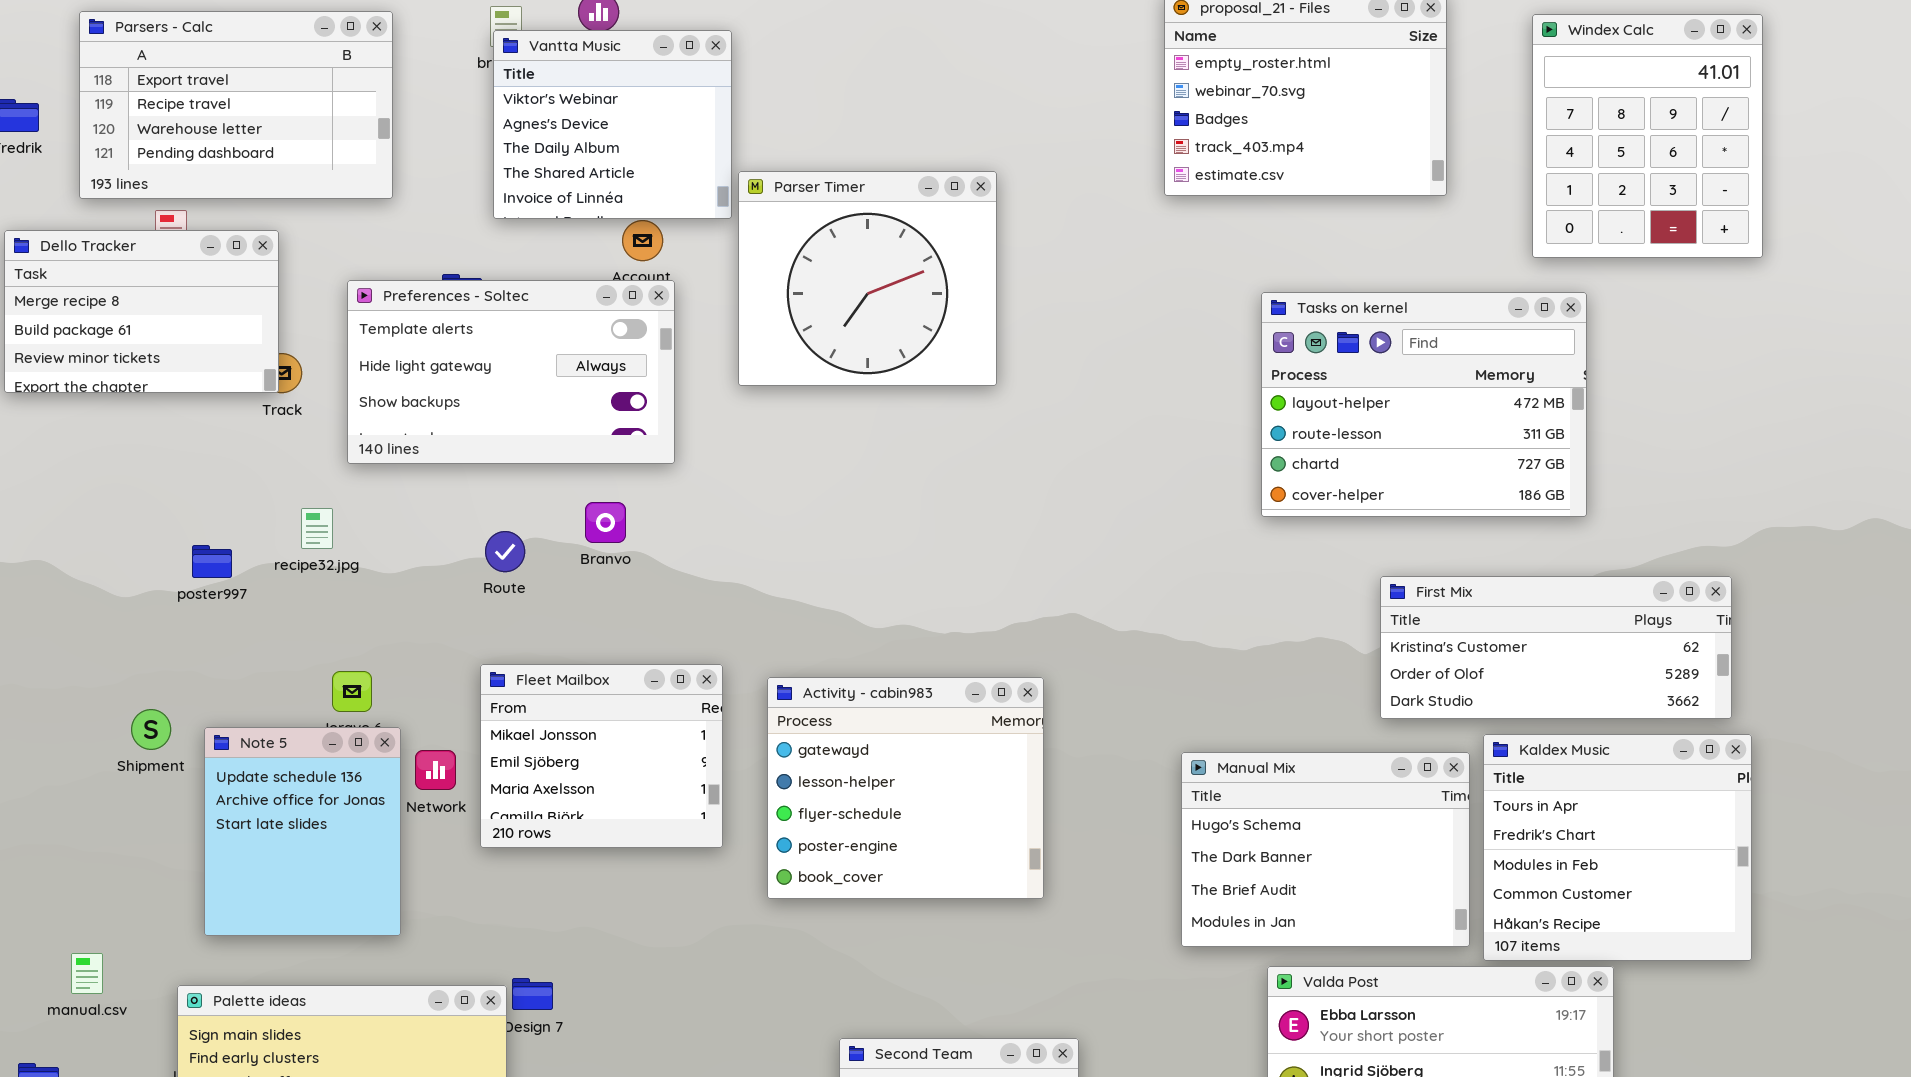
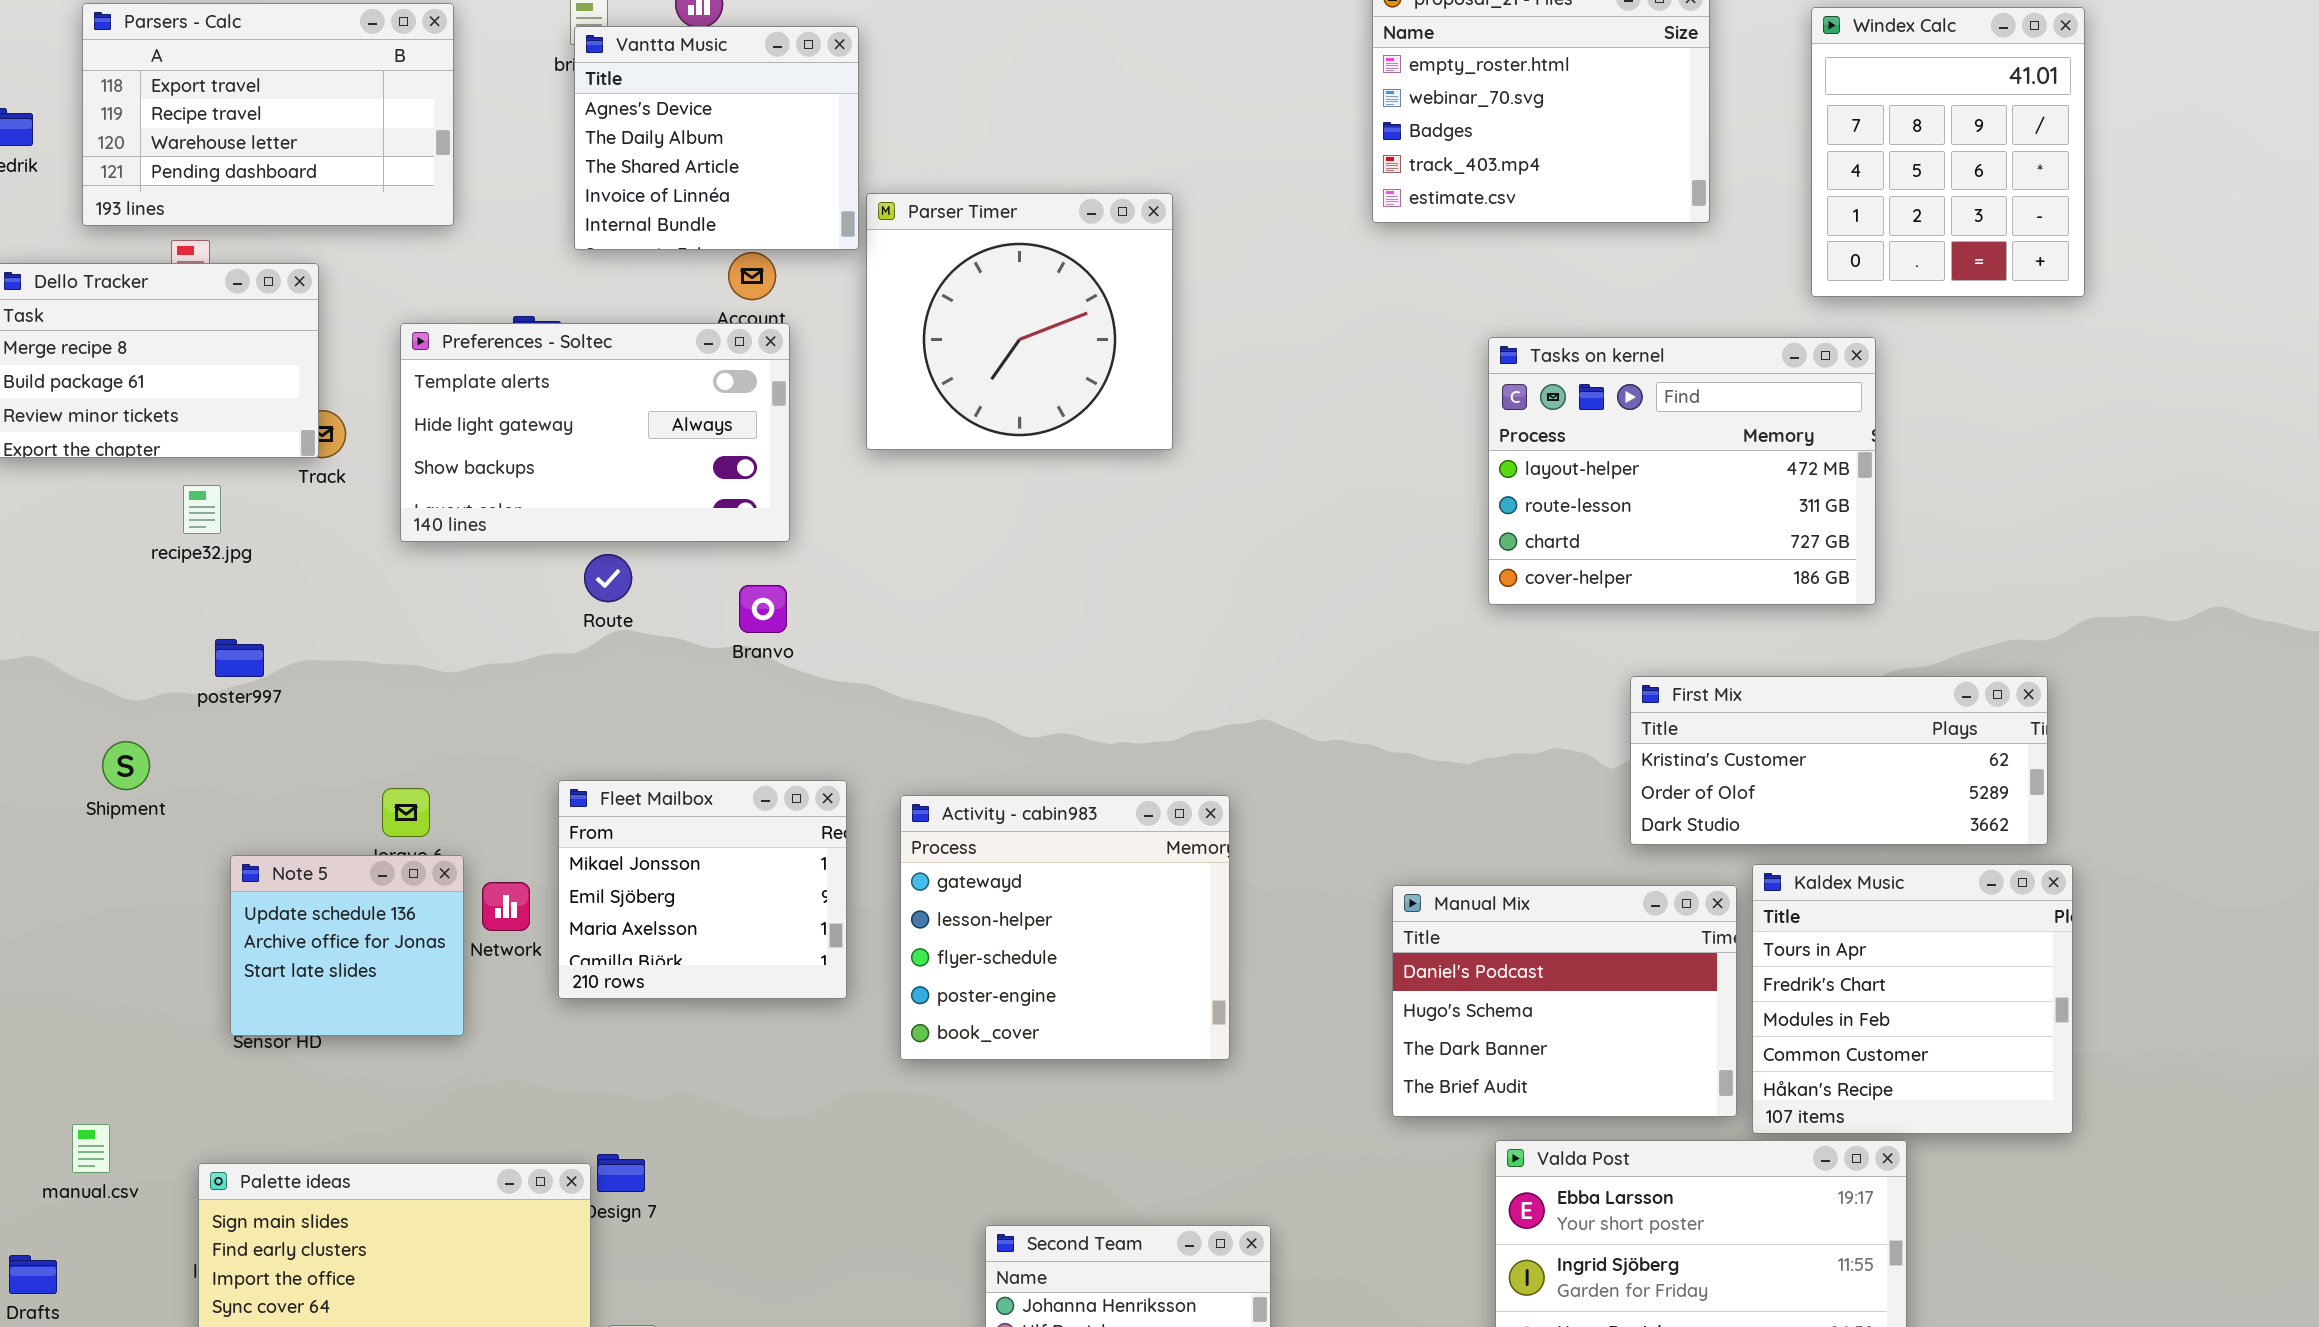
Vantta Music: [493,30,732,219] -> [574,26,859,250], scrolled down 1 row
Branvo: [585,502,626,543] -> [739,585,787,633], moved
recipe32.jpg: [301,508,333,549] -> [183,485,221,534], moved
Route: [485,531,525,572] -> [584,554,632,602], moved
Shipment: [131,709,171,750] -> [102,741,150,790], moved
Note 5: [204,727,401,936] -> [230,855,464,1036], resized
Manual Mix: [1181,752,1470,947] -> [1392,885,1737,1117], scrolled up 1 row

